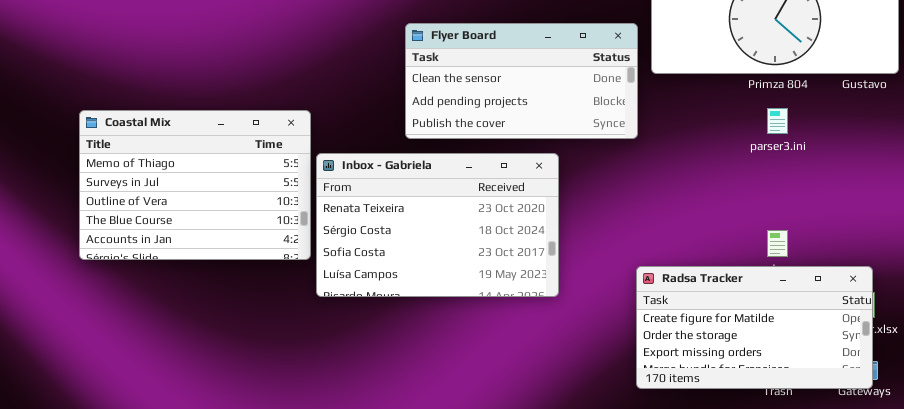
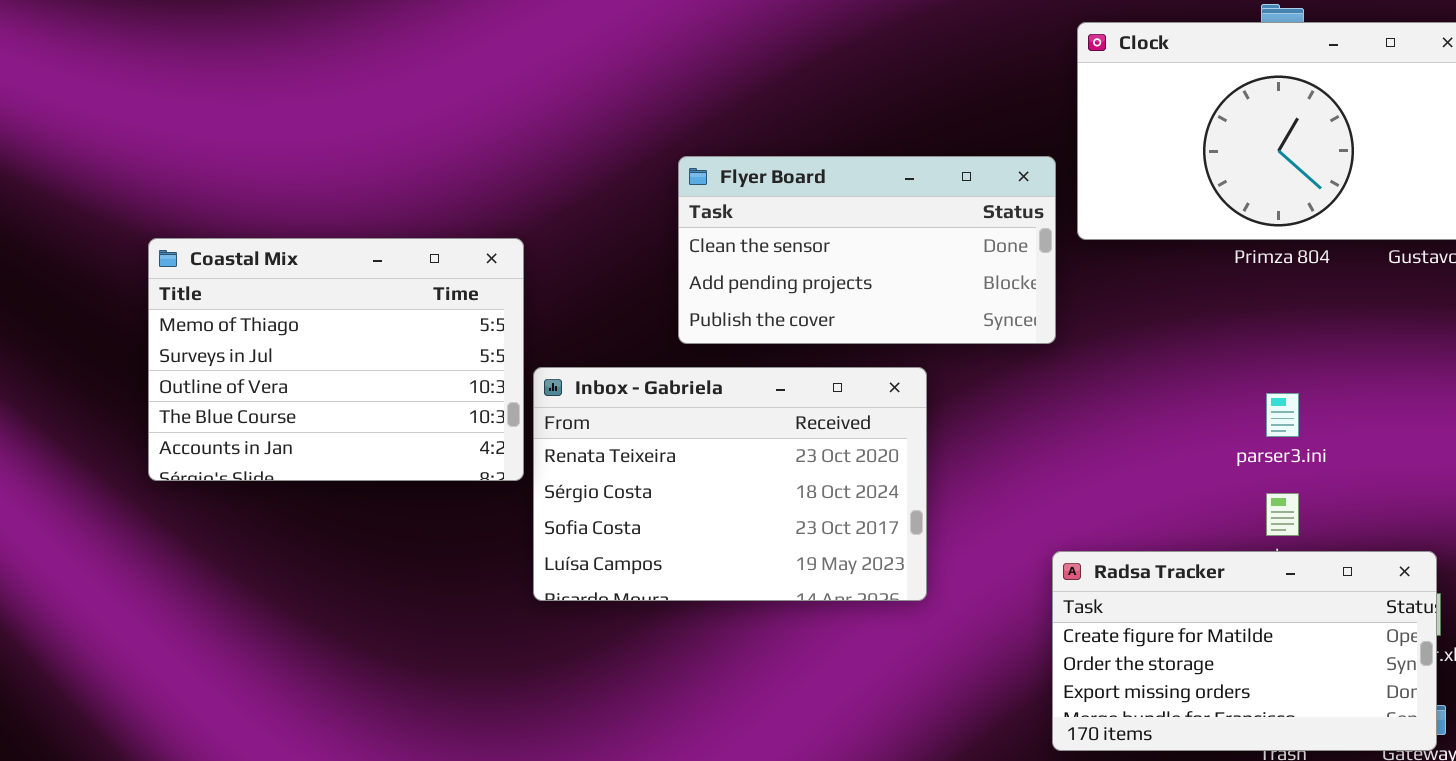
parser3.ini: [767,108,788,134] -> [1266,393,1299,437], moved
Coastal Mix: [79,110,311,260] -> [148,238,524,481], moved

